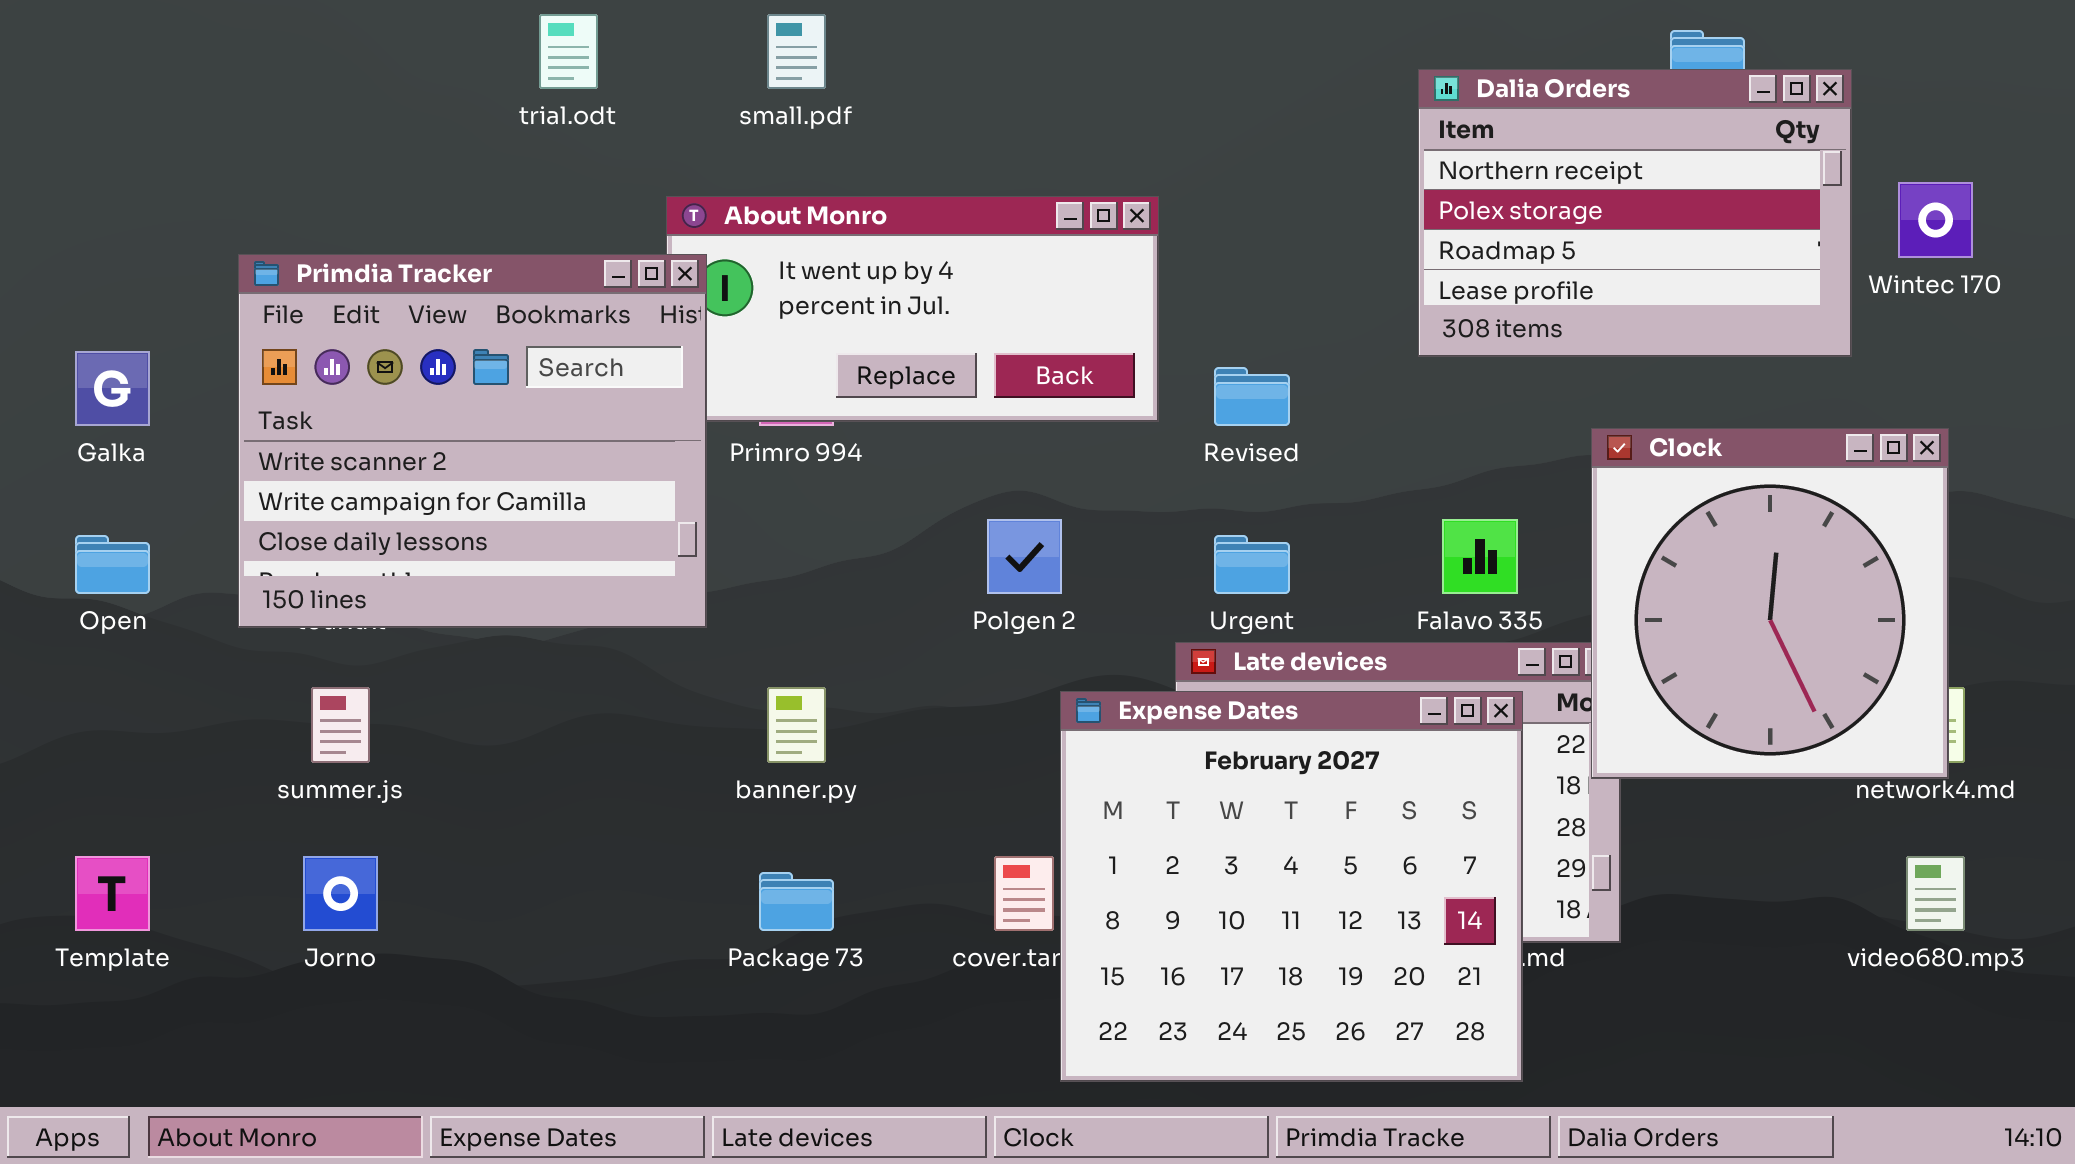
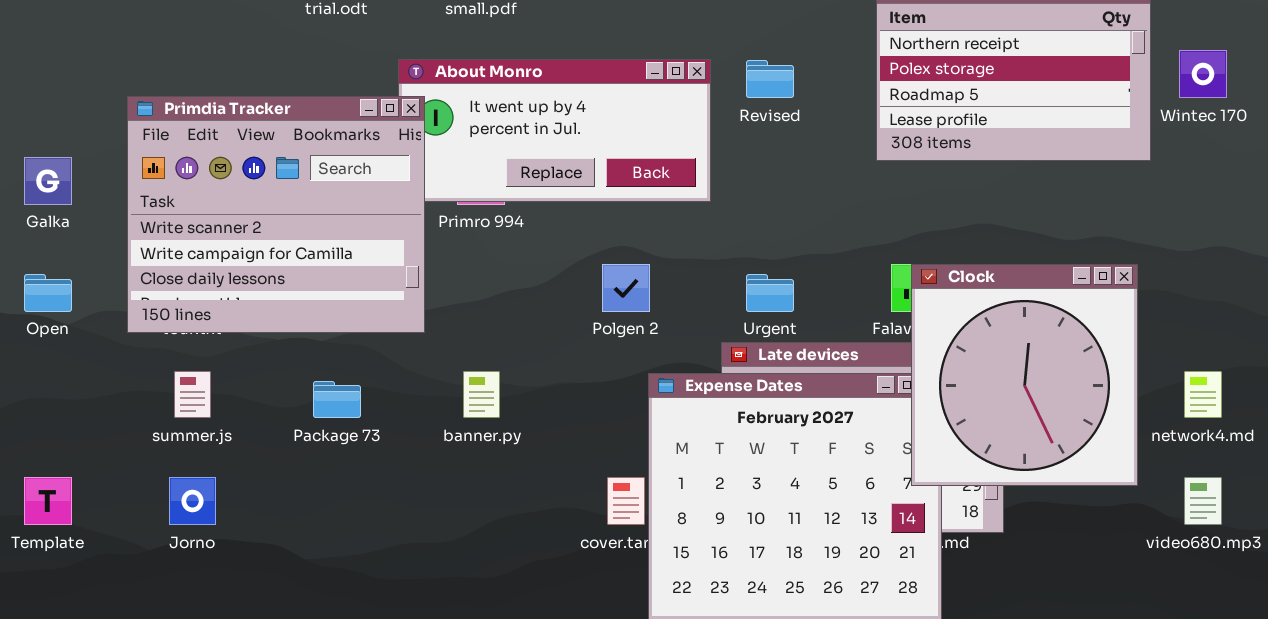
Revised: [1214,367,1290,426] -> [746,60,794,98], moved
Clock: [1591,428,1949,779] -> [911,264,1138,486], moved
Package 73: [759,872,834,931] -> [313,381,361,418], moved

